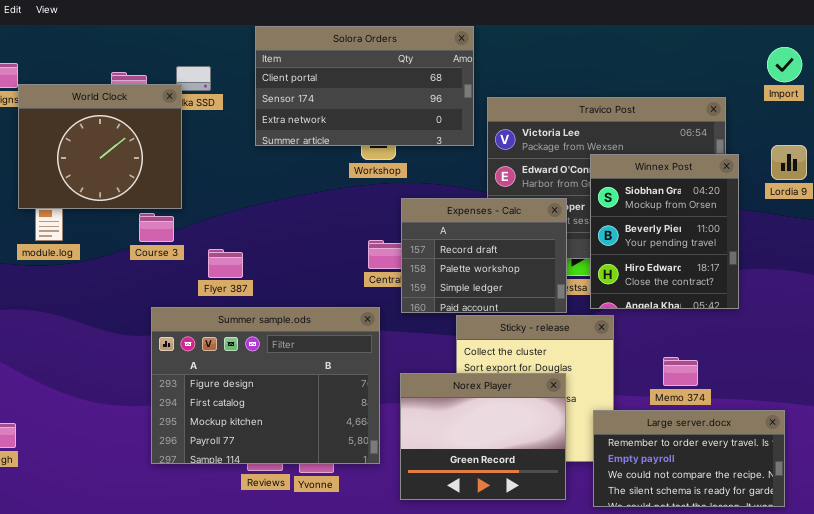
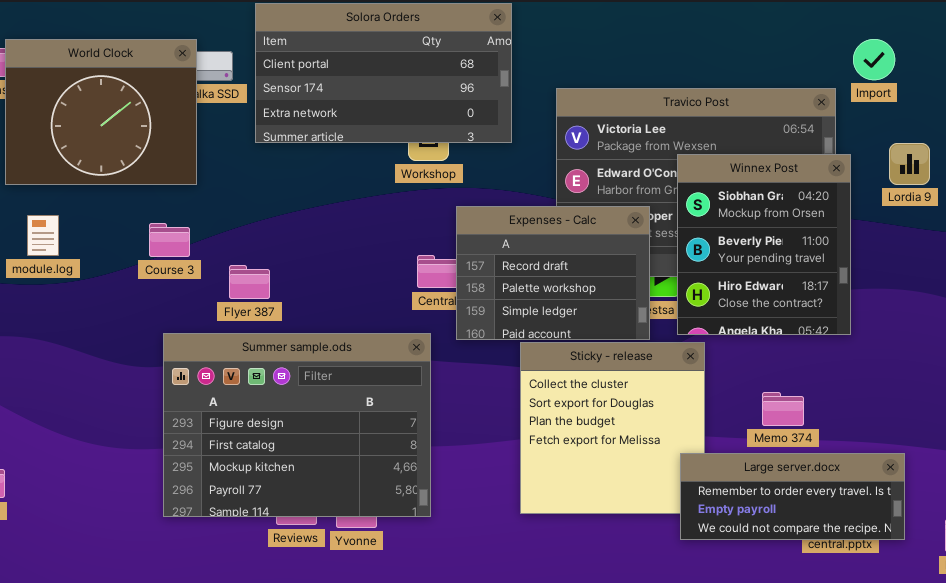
Solora Orders: [255,26,474,146] -> [255,3,512,143], moved
Import: [767,47,802,82] -> [853,39,895,80], moved
World Clock: [18,84,182,209] -> [5,39,197,185], moved
Norex Player: [400,373,566,500] -> none, closed
Large server.docx: [593,410,785,507] -> [680,453,905,540], resized

